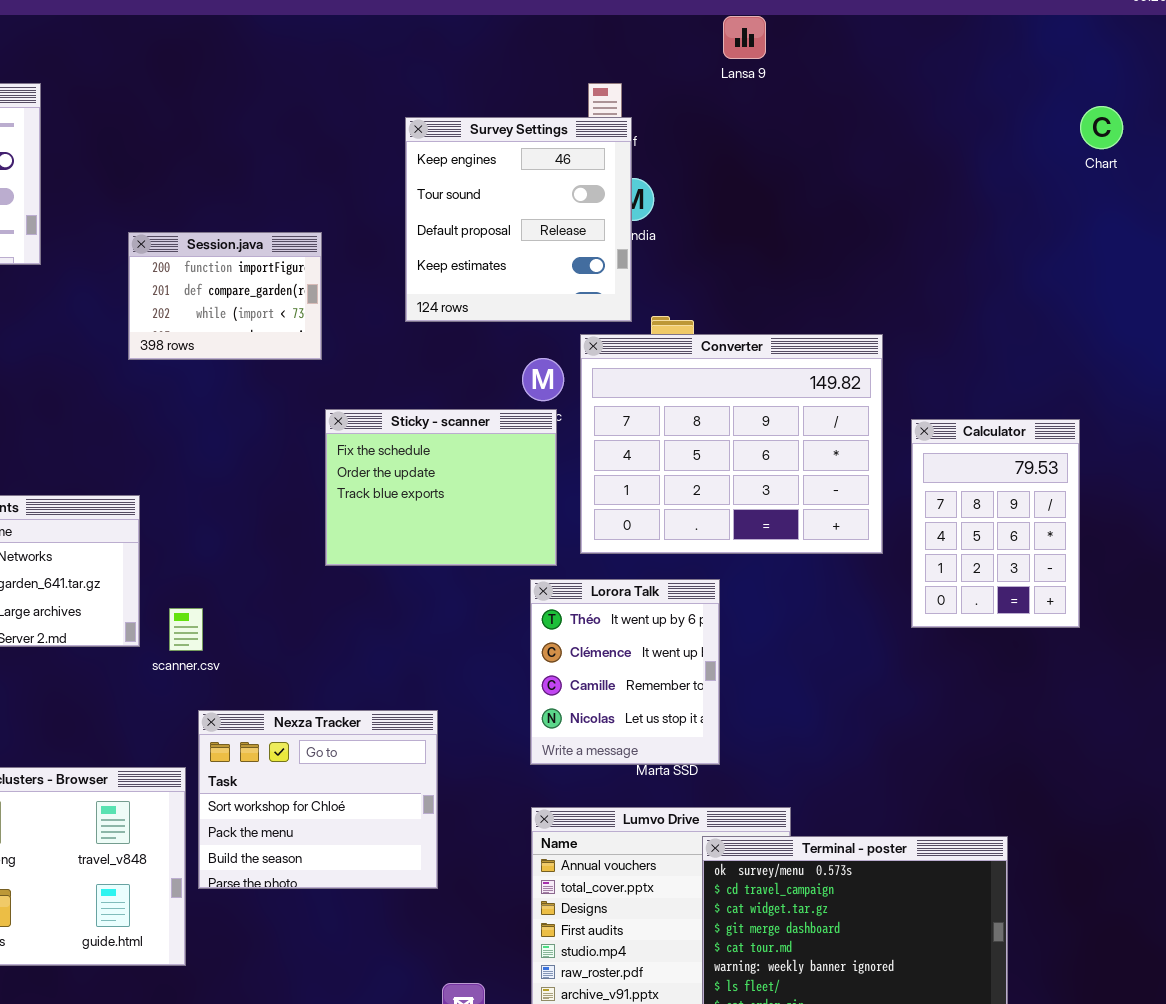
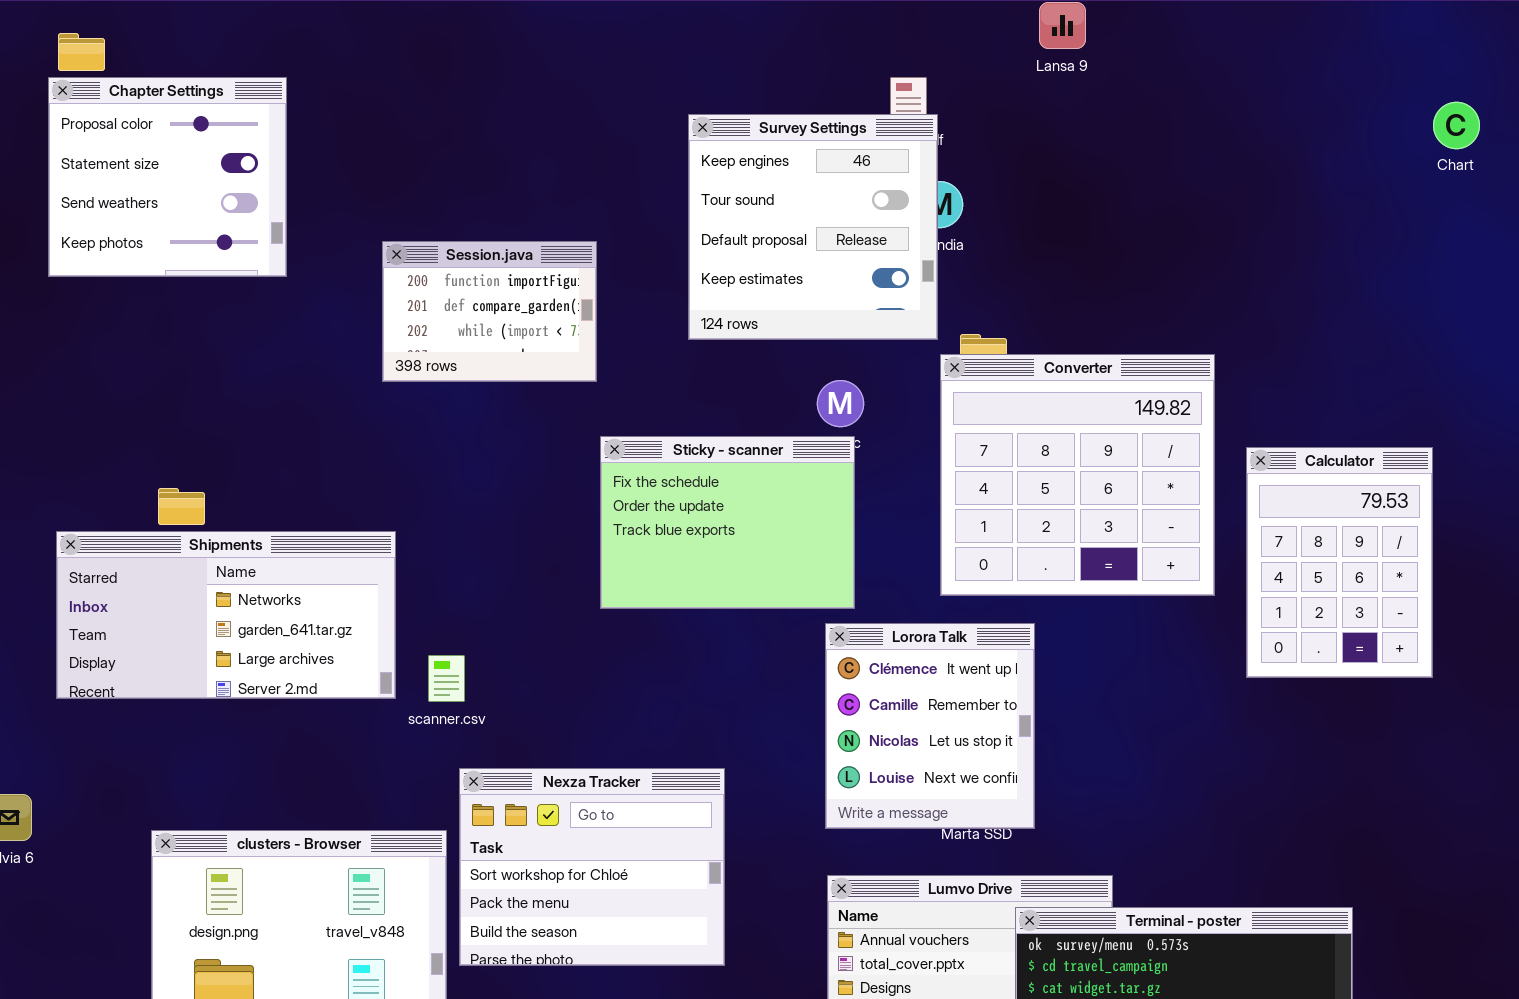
Converter: [580,334,883,554] -> [940,354,1215,596], resized
Lorora Talk: [530,579,720,765] -> [825,623,1035,829], scrolled down 1 row

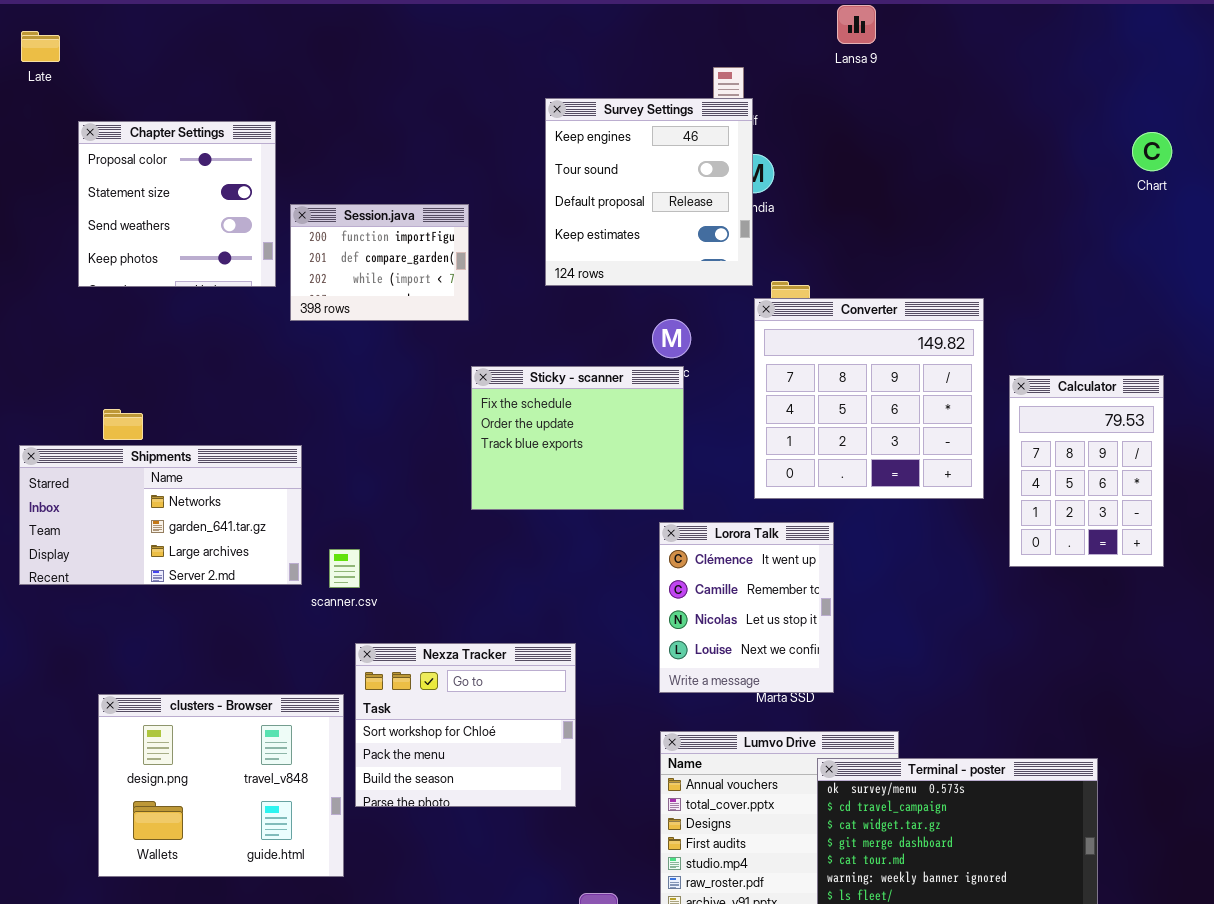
Chapter Settings: [48,77,287,277] -> [78,121,276,287], moved
Chart: [1433,102,1480,149] -> [1132,132,1172,171], moved

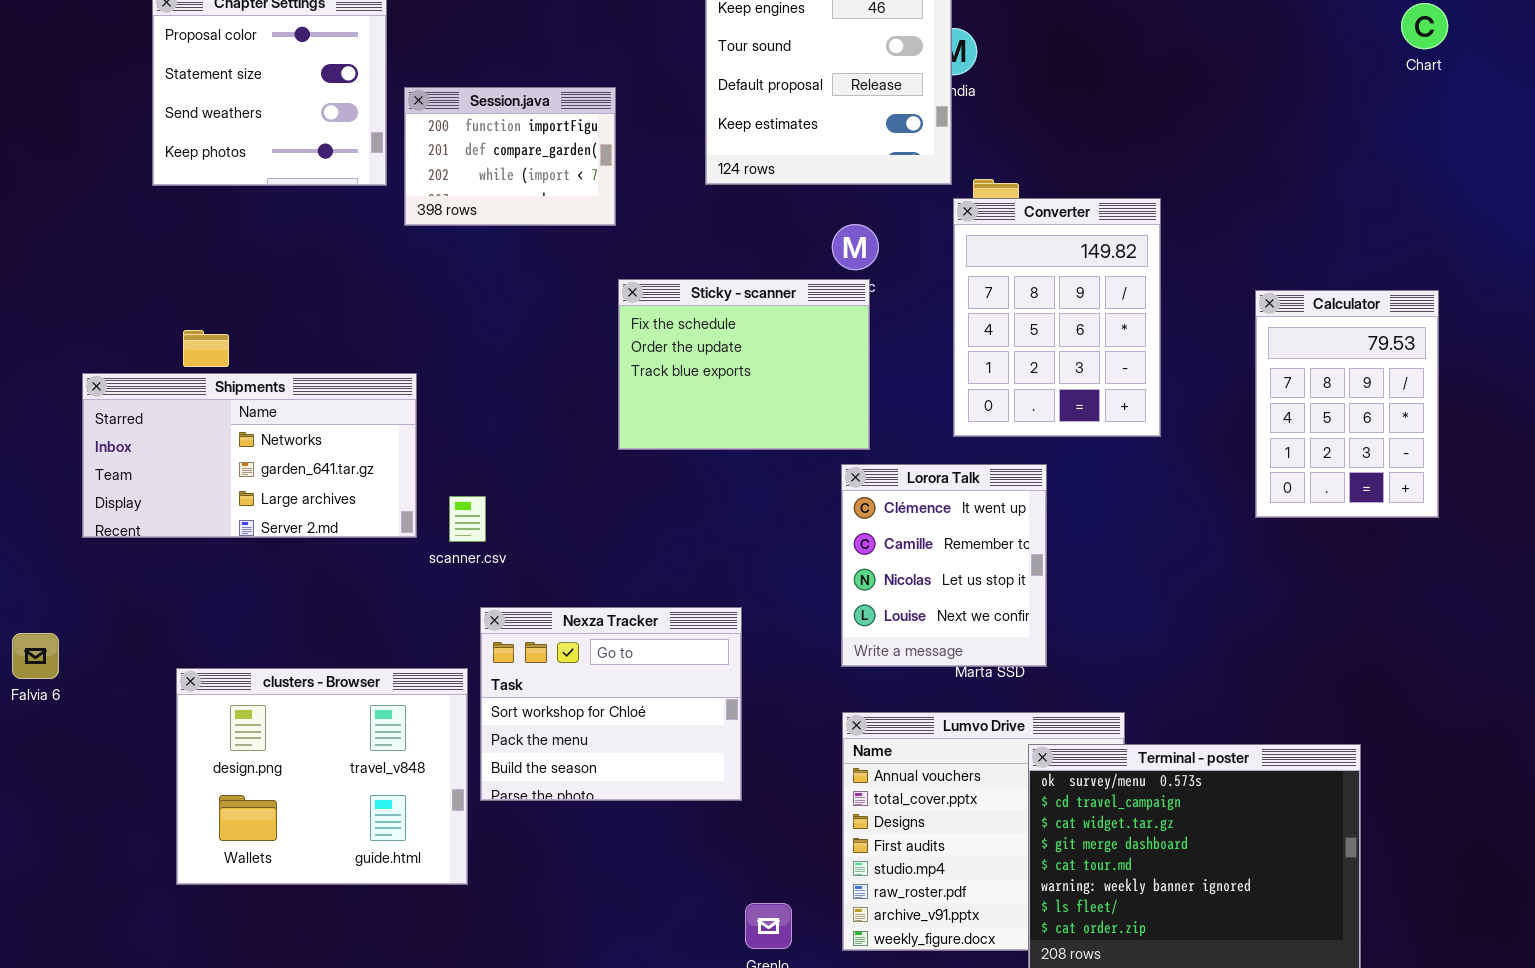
Converter: [754,298,984,499] -> [953,198,1161,437], resized

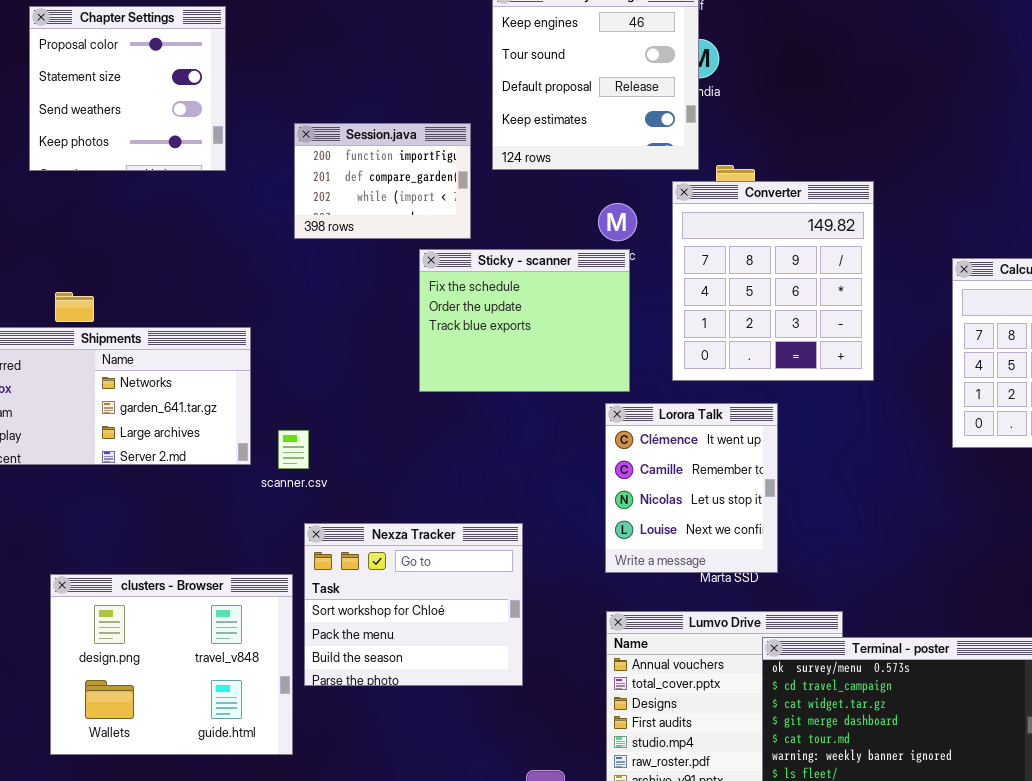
Session.java: [404,87,616,226] -> [294,123,471,239], moved
Converter: [953,198,1161,437] -> [672,181,874,381], resized

